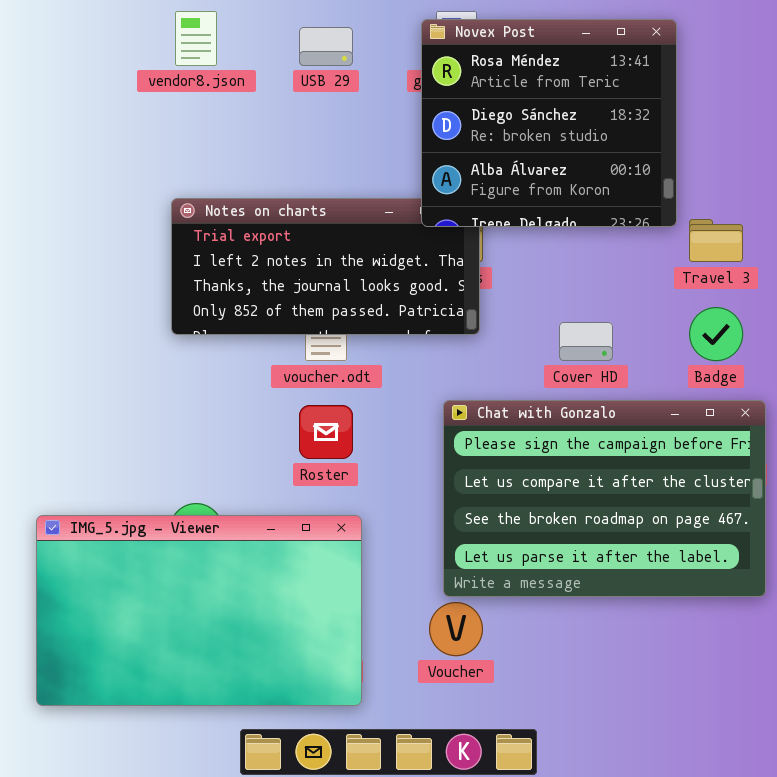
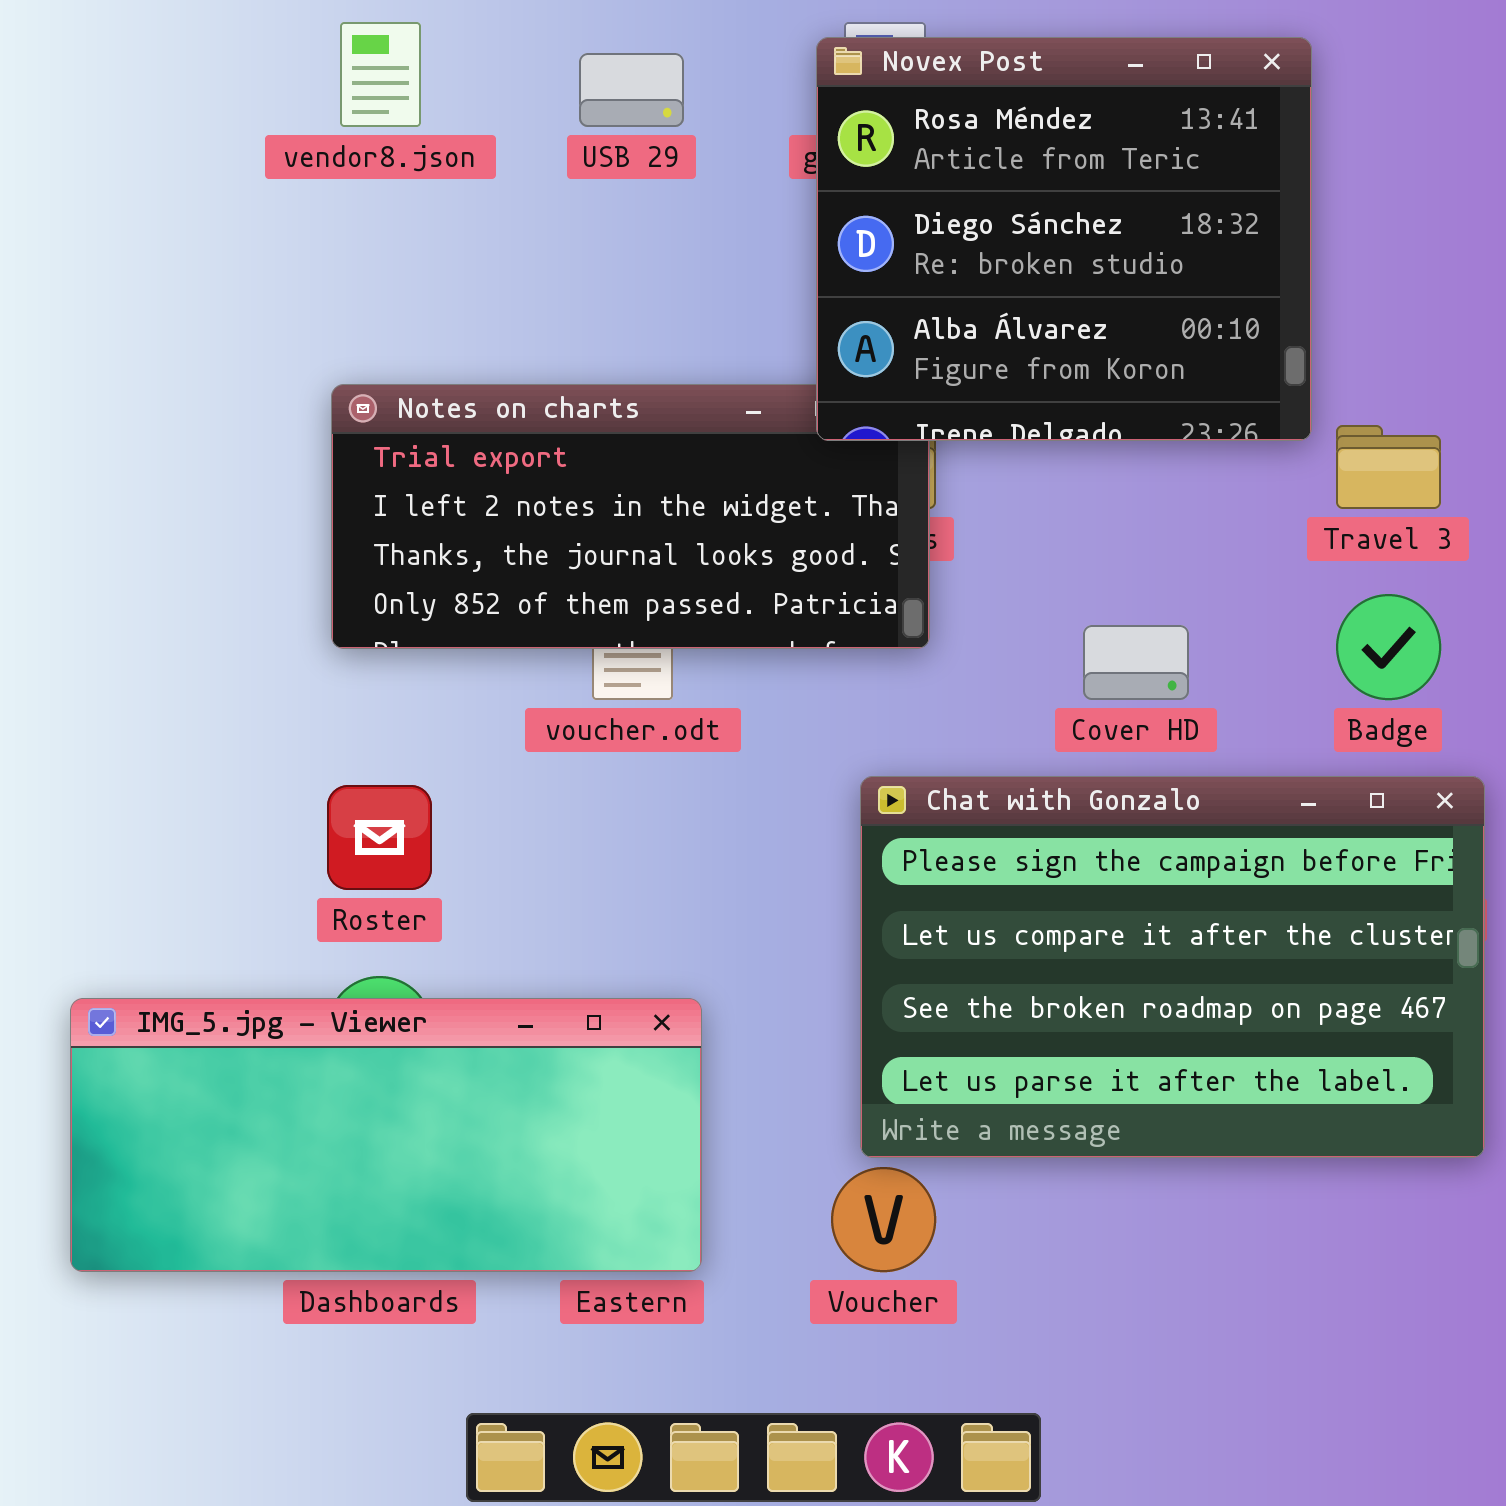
Roster: [299,405,353,459] -> [327,785,432,890], moved
IMG_5.jpg - Viewer: [36,515,362,706] -> [70,998,702,1272], resized

